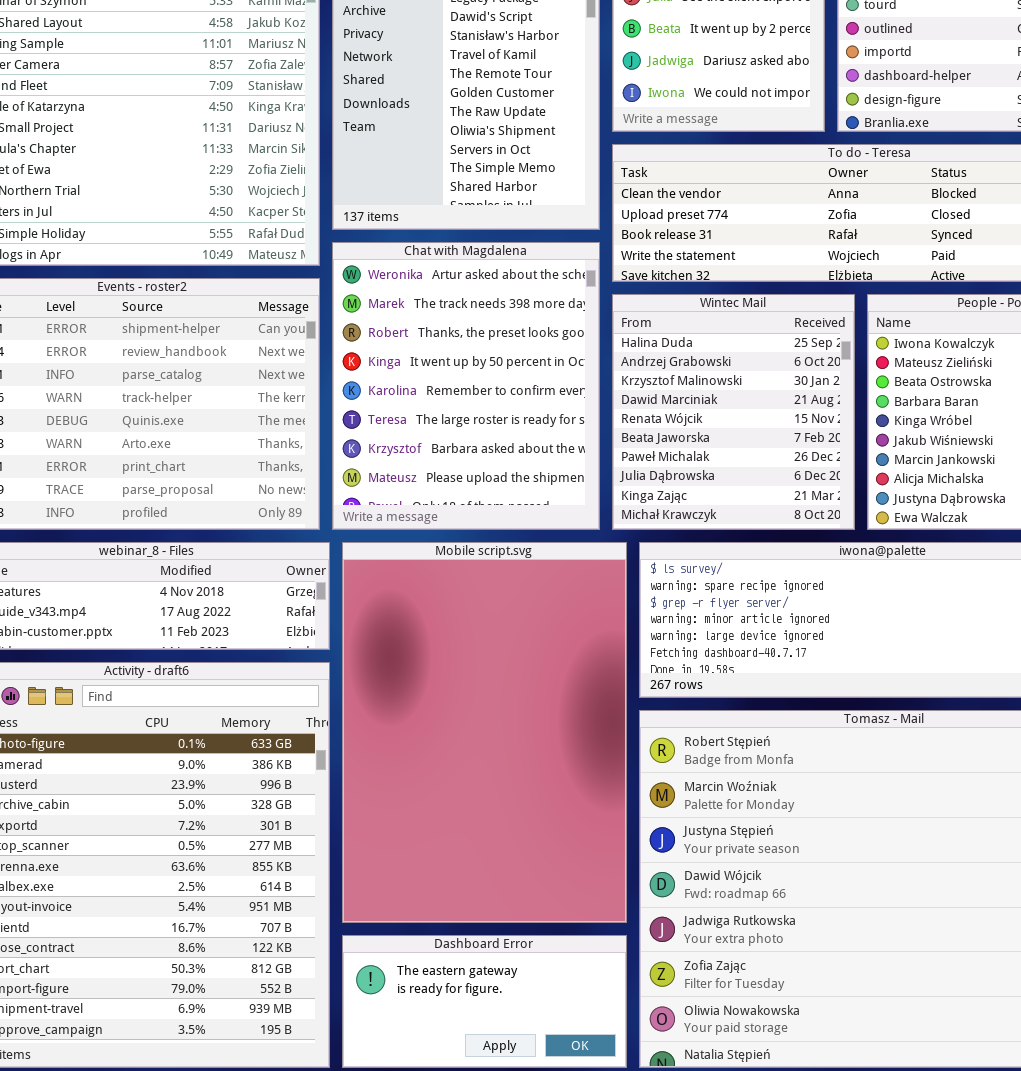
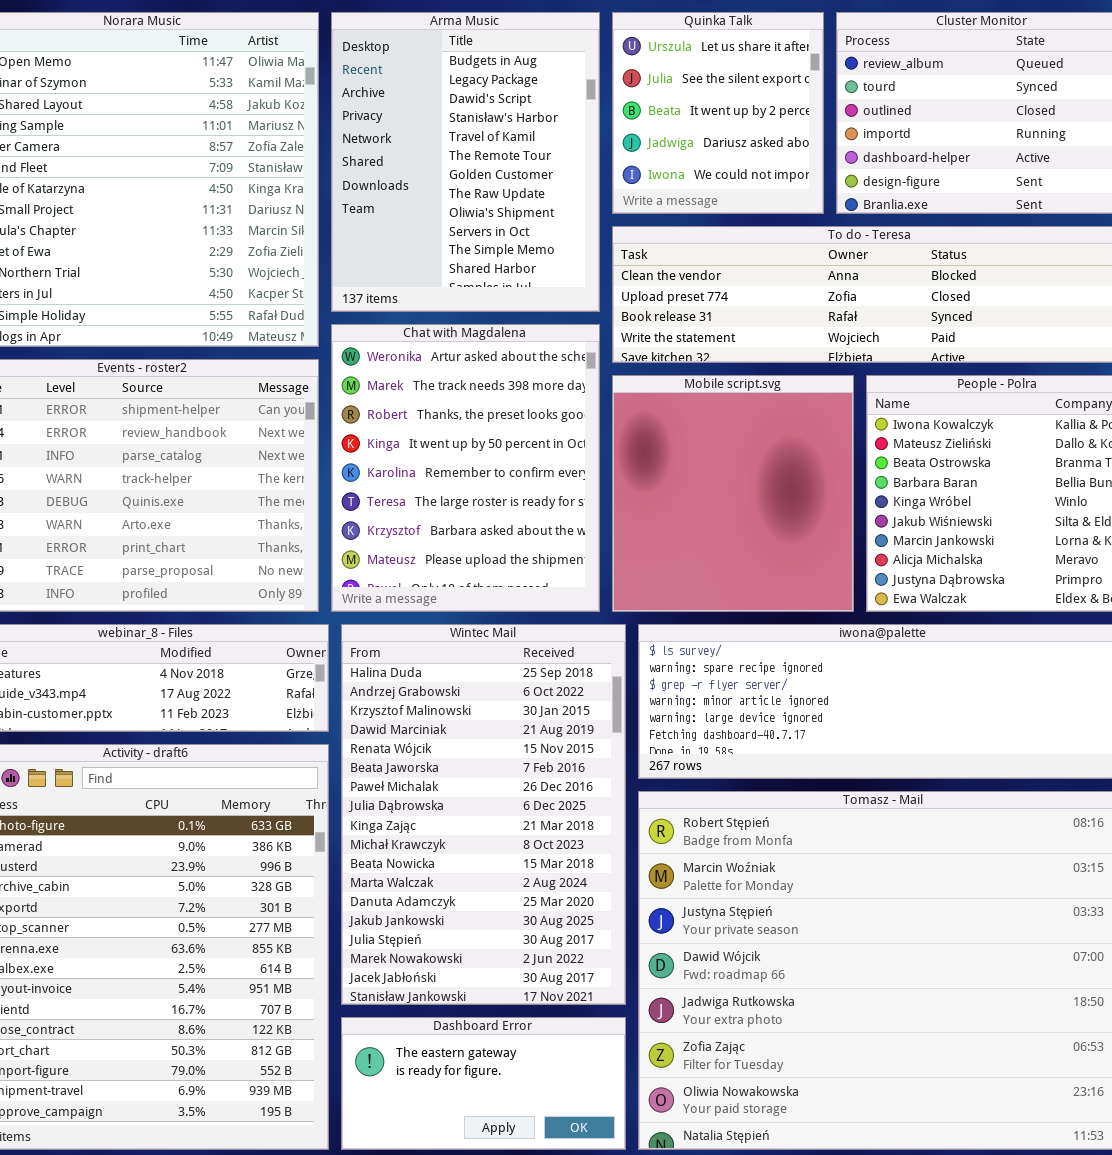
Wintec Mail: [612,294,855,530] -> [341,624,626,1005], moved, resized
Mobile script.svg: [342,542,627,923] -> [612,375,854,612], moved, resized

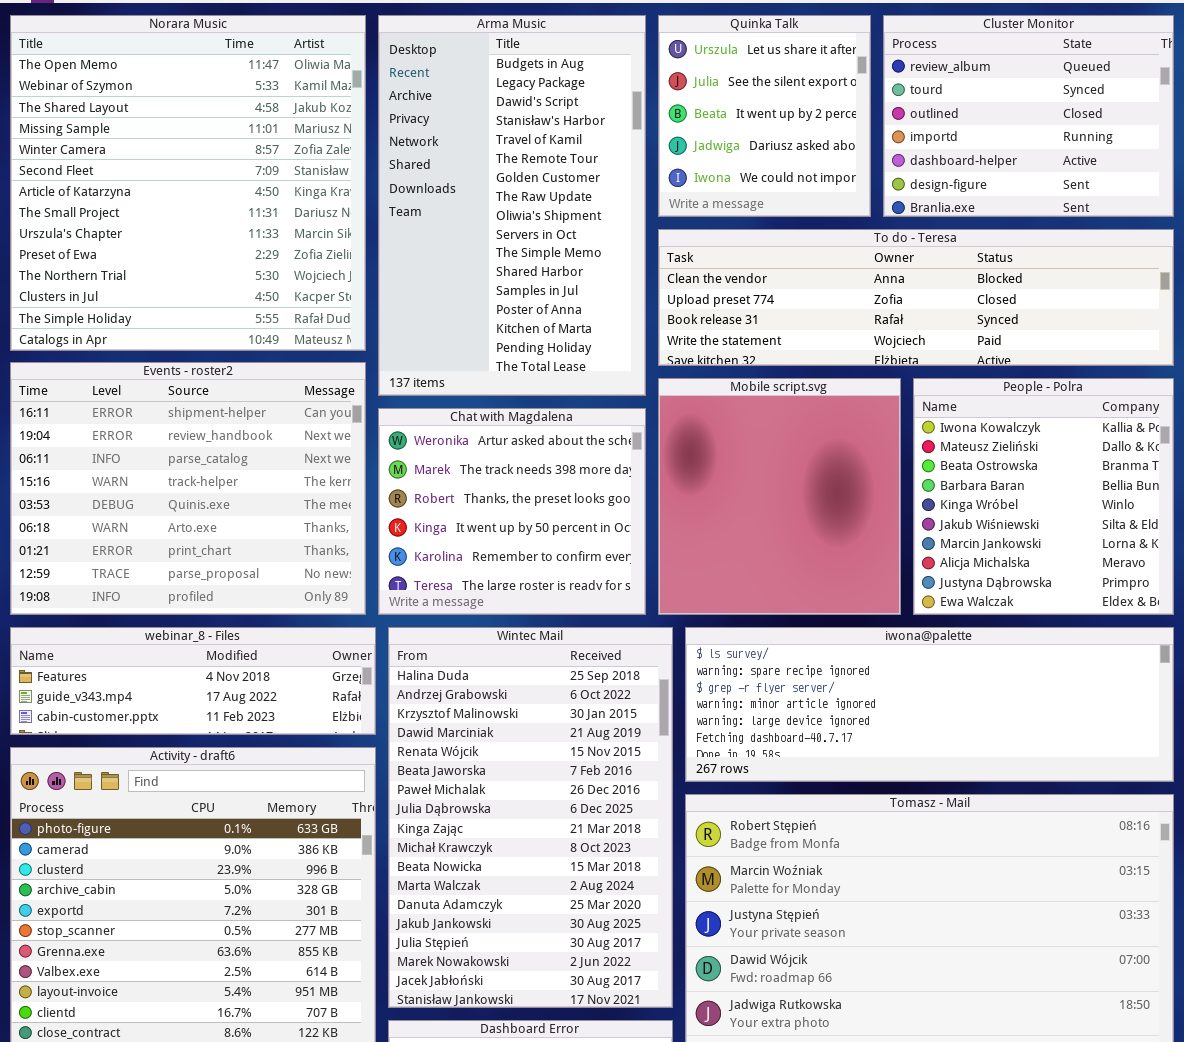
Arma Music: [331,12,600,312] -> [378,15,646,396], resized
Chat with Magdalena: [331,324,600,612] -> [378,408,646,615], resized

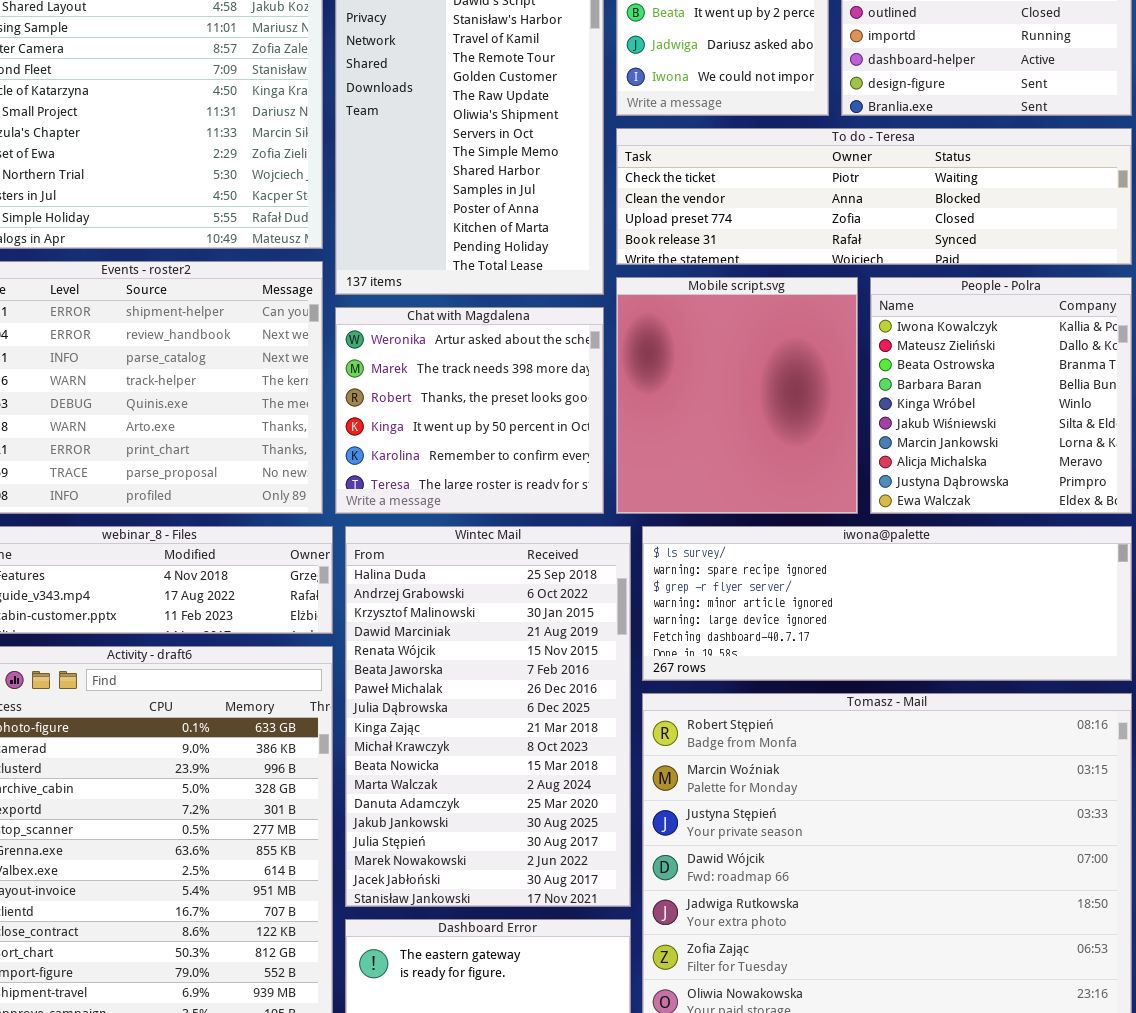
To do - Teresa: [658,229,1174,366] -> [616,128,1132,265], scrolled up 1 row

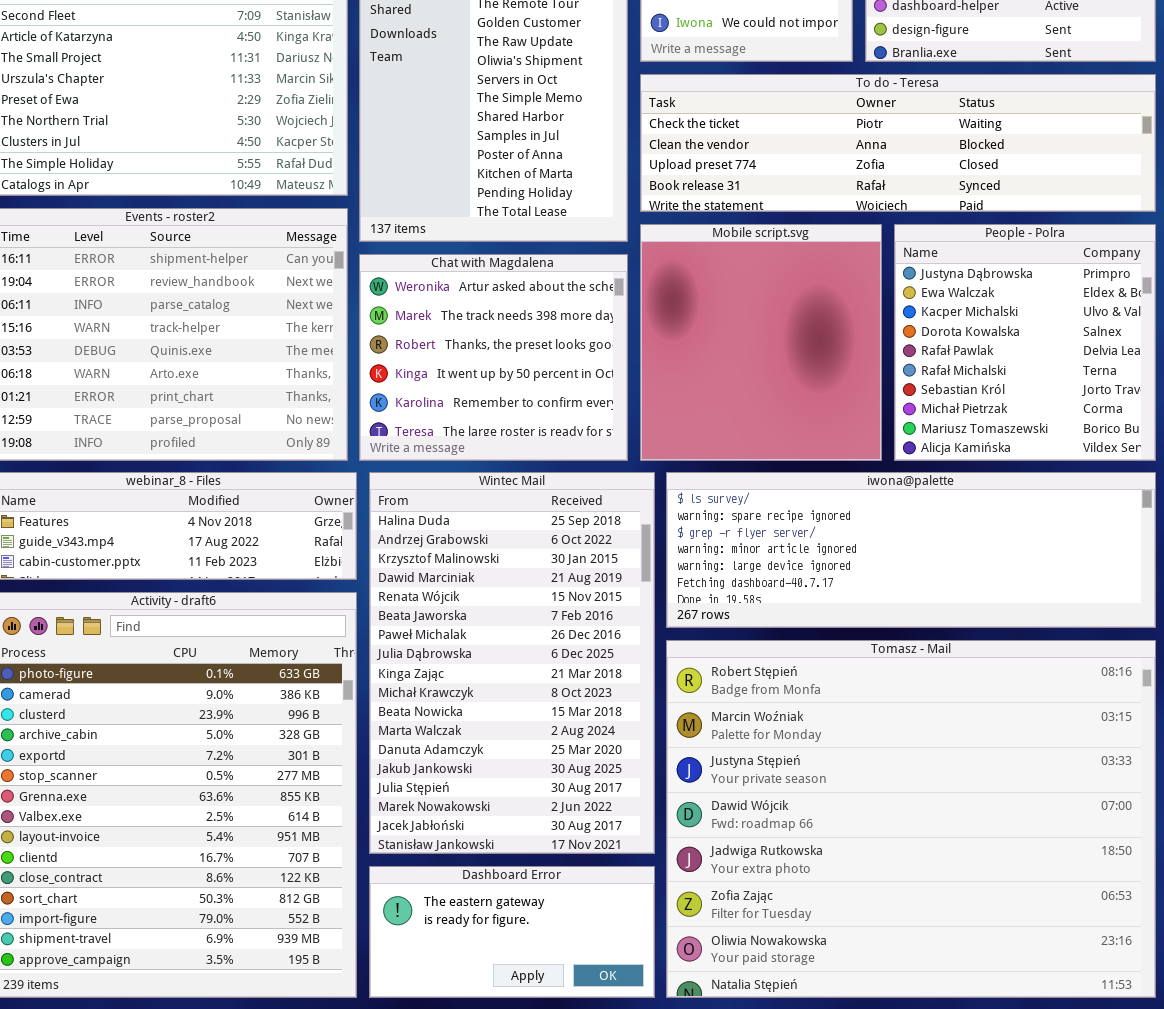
People - Polra: [870,277,1132,514] -> [894,224,1156,461], scrolled down 8 rows

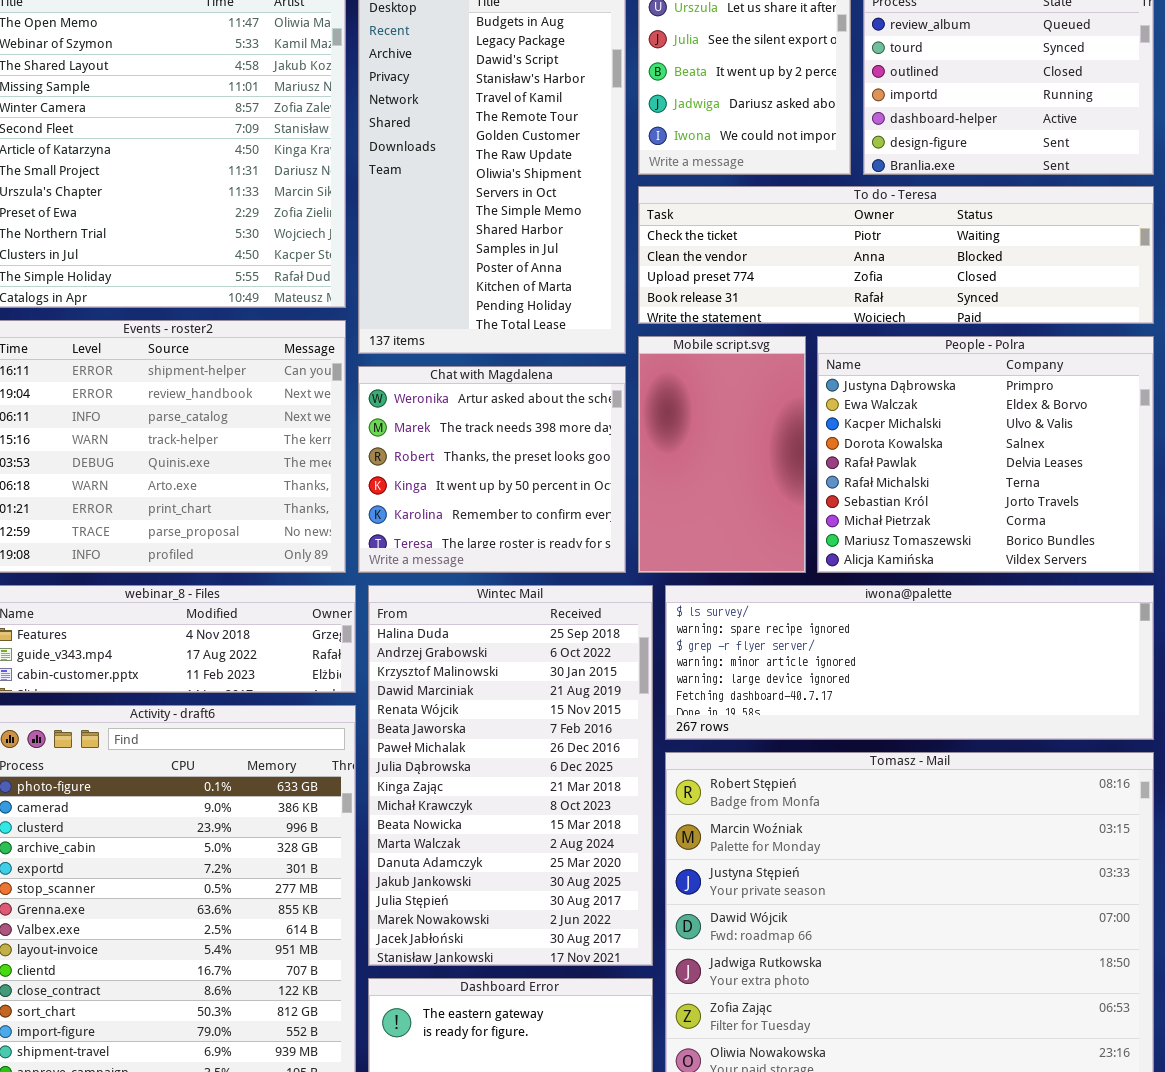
Mobile script.svg: [640,224,882,461] -> [638,336,806,573], resized
People - Polra: [894,224,1156,461] -> [817,336,1154,573], resized

